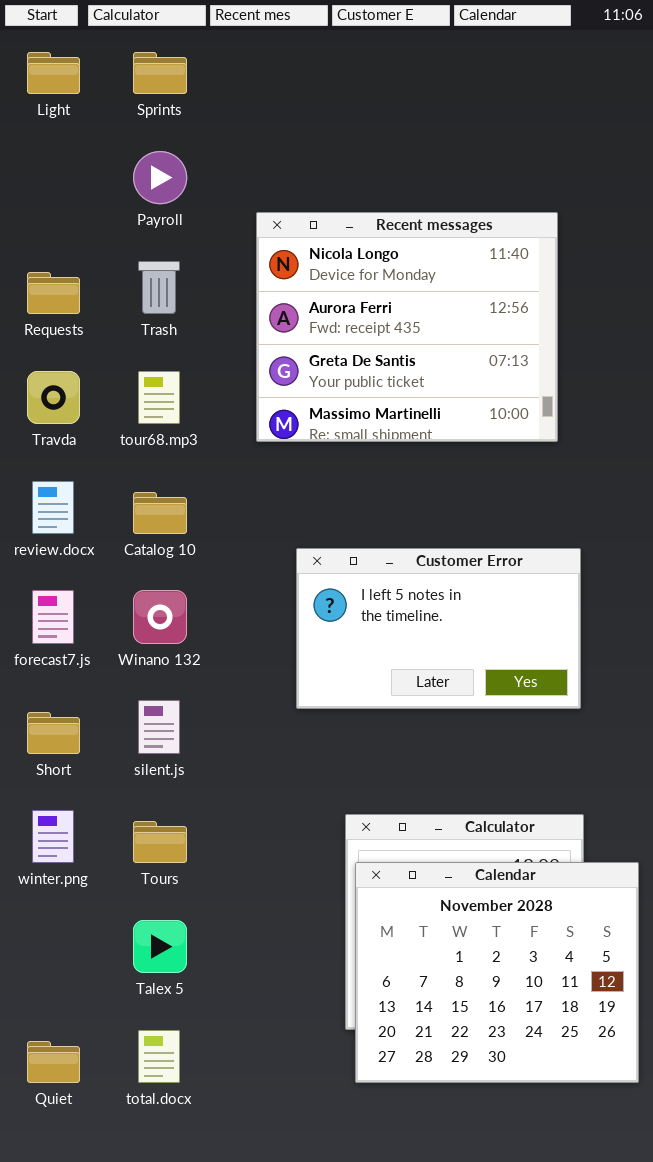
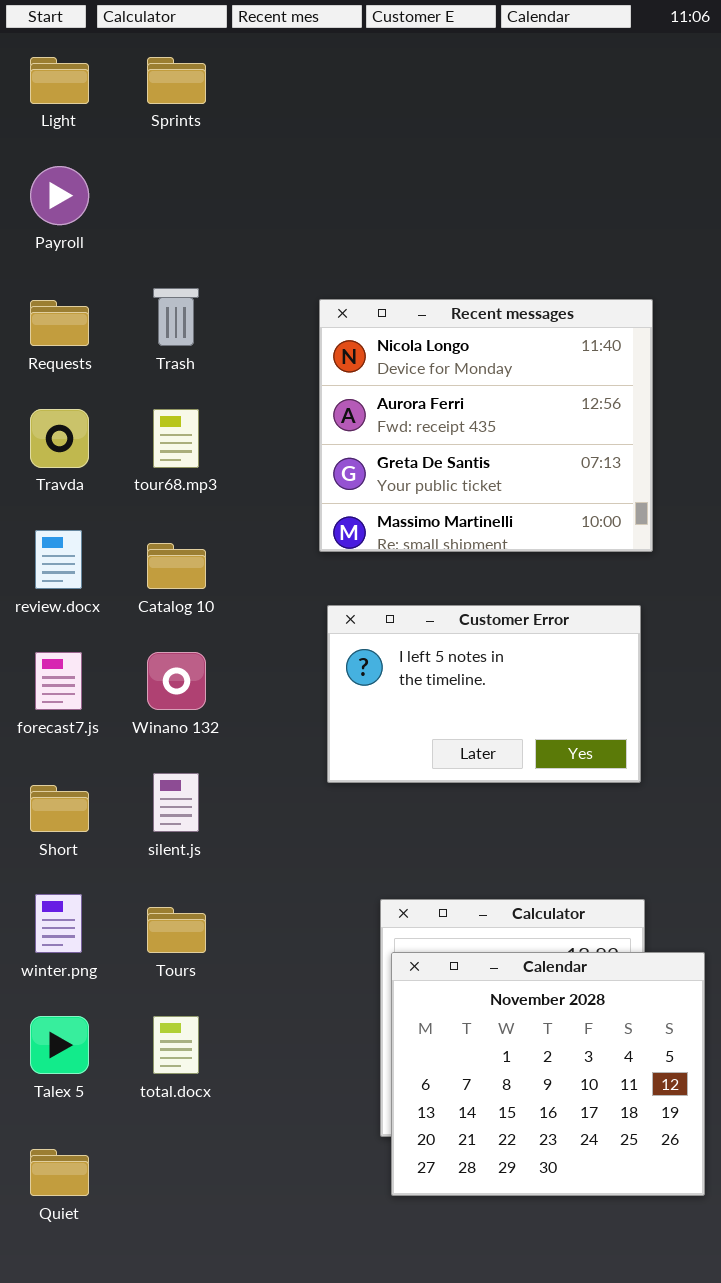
Payroll: [133,151,187,204] -> [30,166,89,225], moved
Recent messages: [256,212,558,442] -> [319,299,653,552], moved
Talex 5: [133,920,187,973] -> [30,1016,89,1074], moved
total.docx: [138,1030,180,1083] -> [153,1016,199,1074], moved

